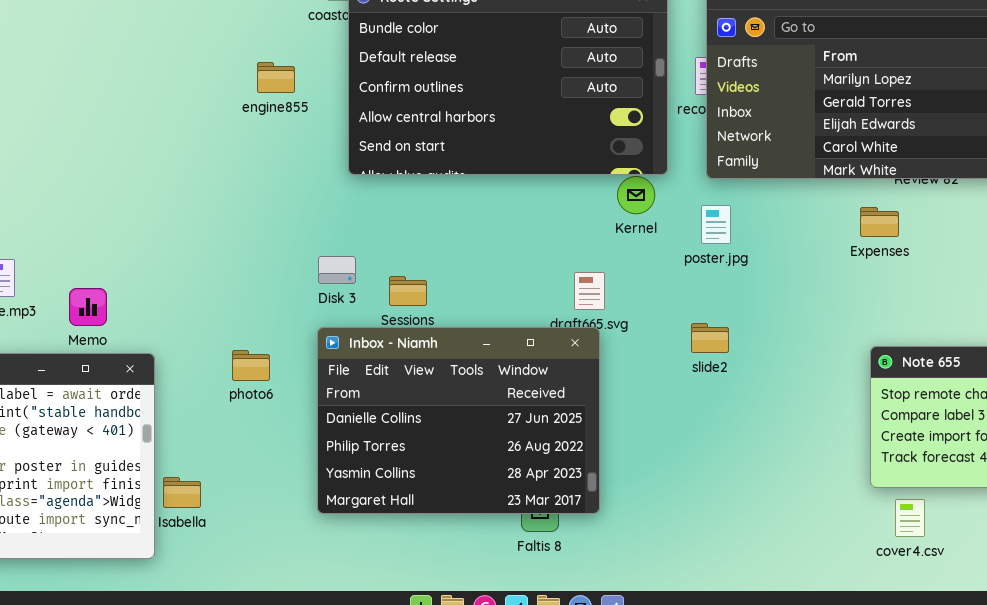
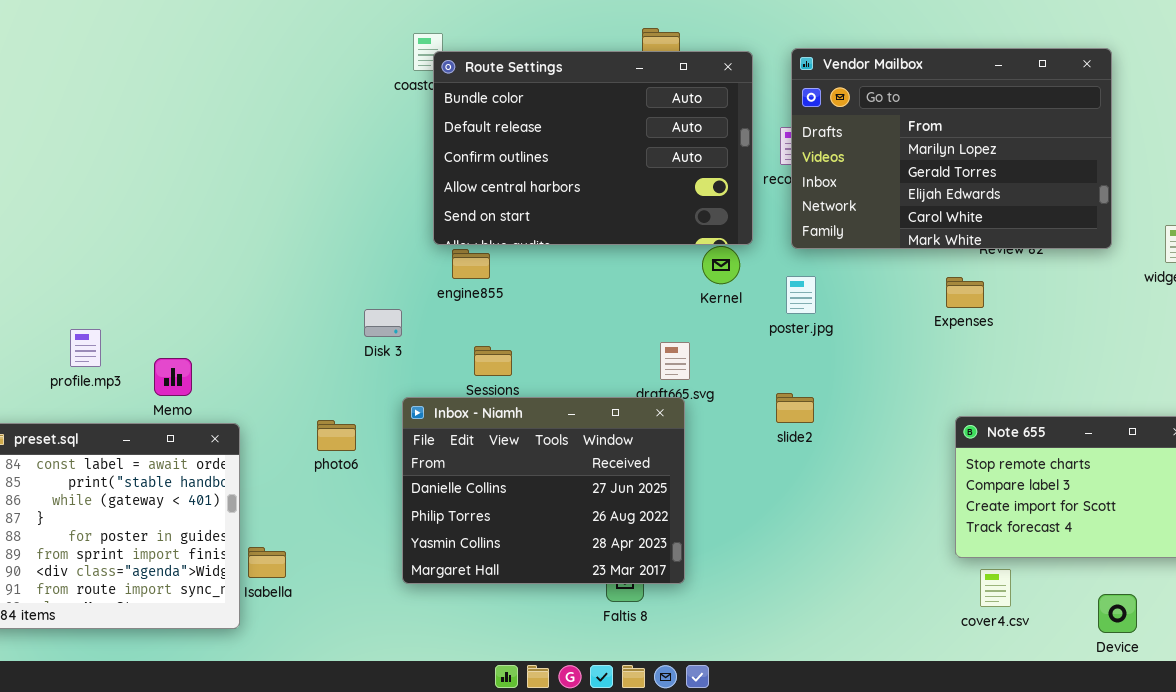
engine855: [257,62,295,93] -> [452,249,490,279], moved
Disk 3: [318,256,356,284] -> [364,309,402,337], moved

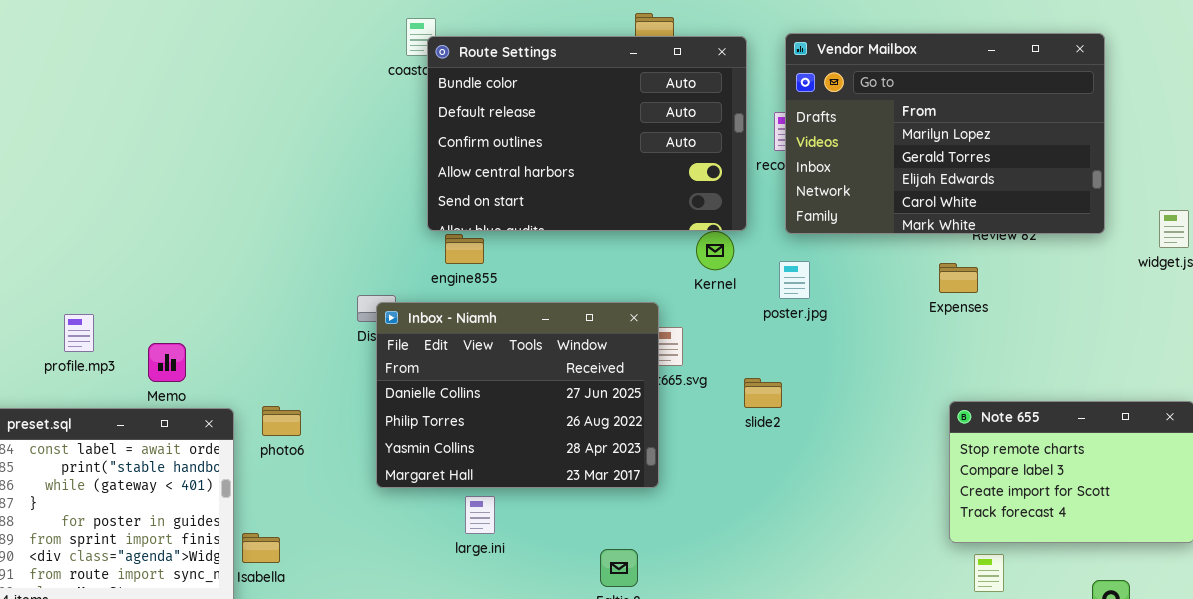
slide2: [776,393,814,423] -> [744,378,782,408], moved
Inbox - Niamh: [402,397,685,584] -> [376,302,659,488], moved
photo6: [317,420,356,451] -> [262,406,301,436], moved

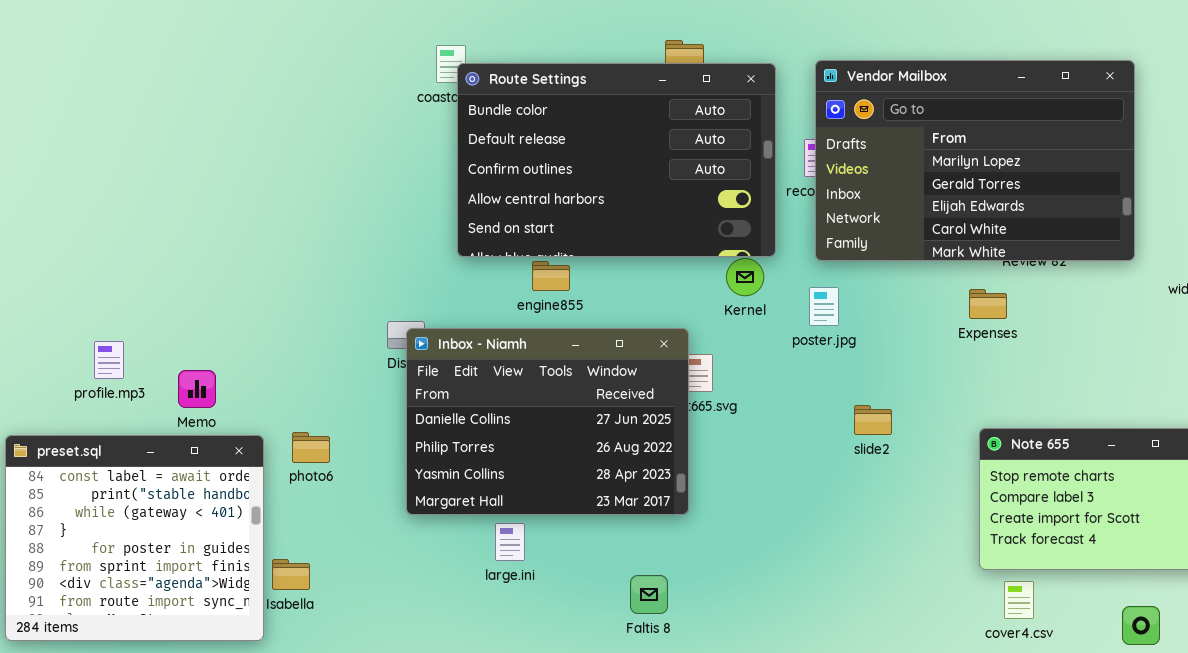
engine855: [445,234,484,264] -> [532,261,570,291], moved
slide2: [744,378,782,408] -> [854,405,892,435], moved

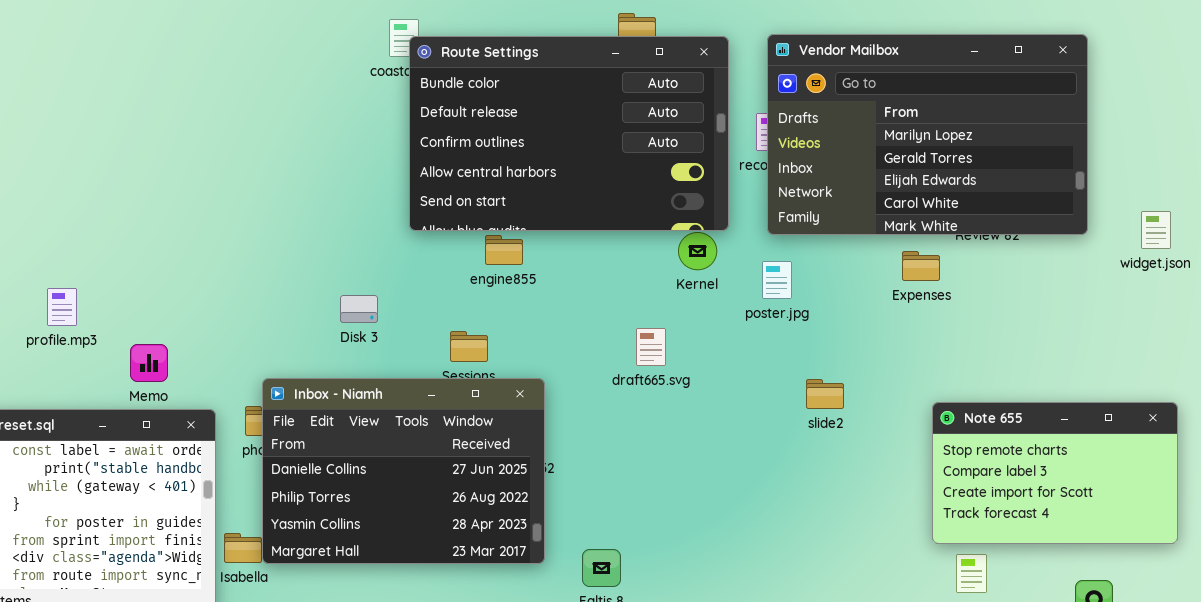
Expenses: [969,289,1007,319] -> [902,251,940,281], moved
Inbox - Niamh: [406,328,689,515] -> [262,378,545,564], moved
profile.mp3: [94,341,124,379] -> [47,288,77,326], moved

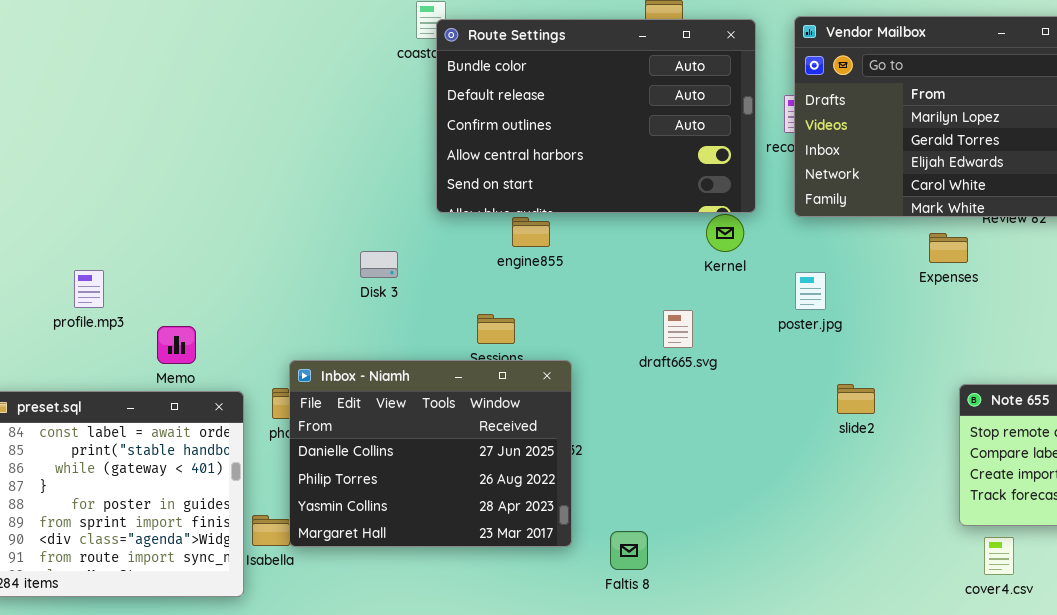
poster.jpg: [762,261,792,299] -> [795,272,826,310], moved
Disk 3: [340,295,378,323] -> [360,251,398,278], moved
slide2: [806,379,844,409] -> [837,384,875,414], moved

